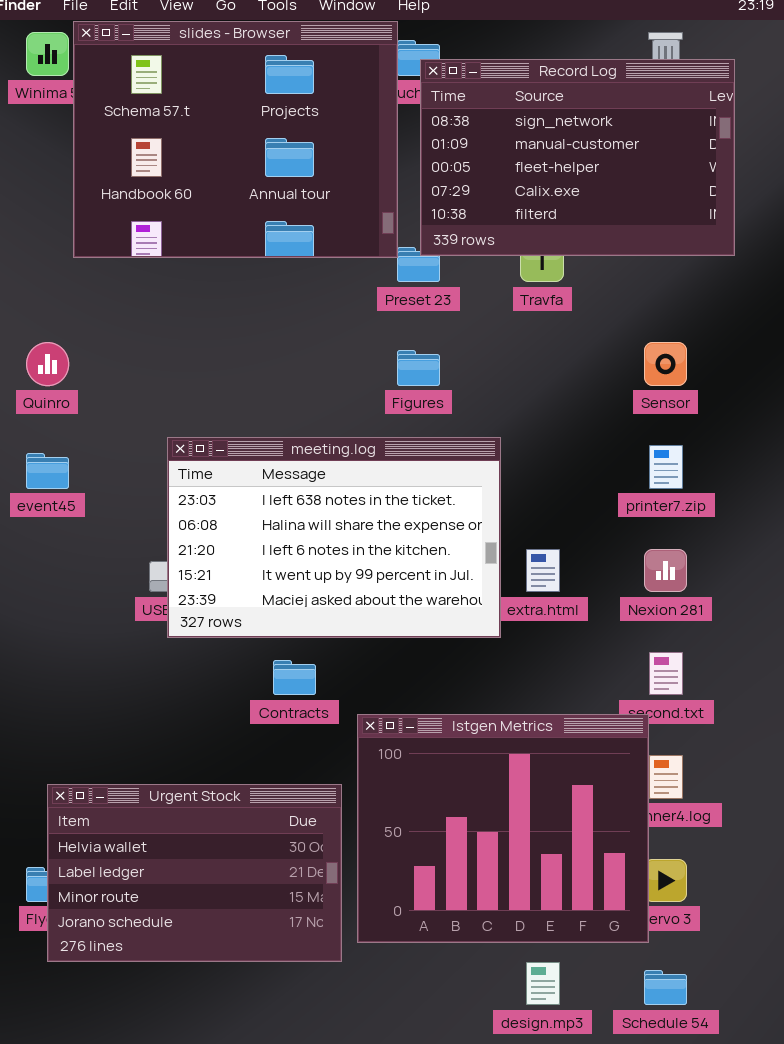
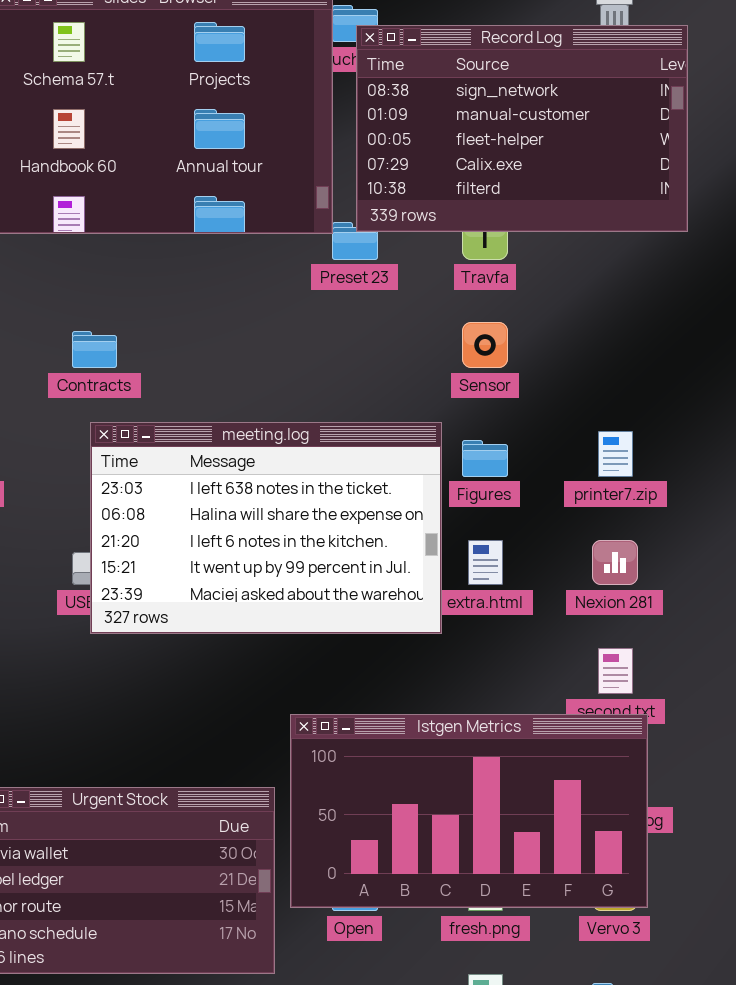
Sensor: [644,342,687,386] -> [462,322,508,368], moved
Figures: [397,350,440,386] -> [462,440,508,477], moved
Contracts: [273,660,316,695] -> [72,331,117,368], moved
Istgen Metrics: [357,714,649,943] -> [290,714,648,908], resized

